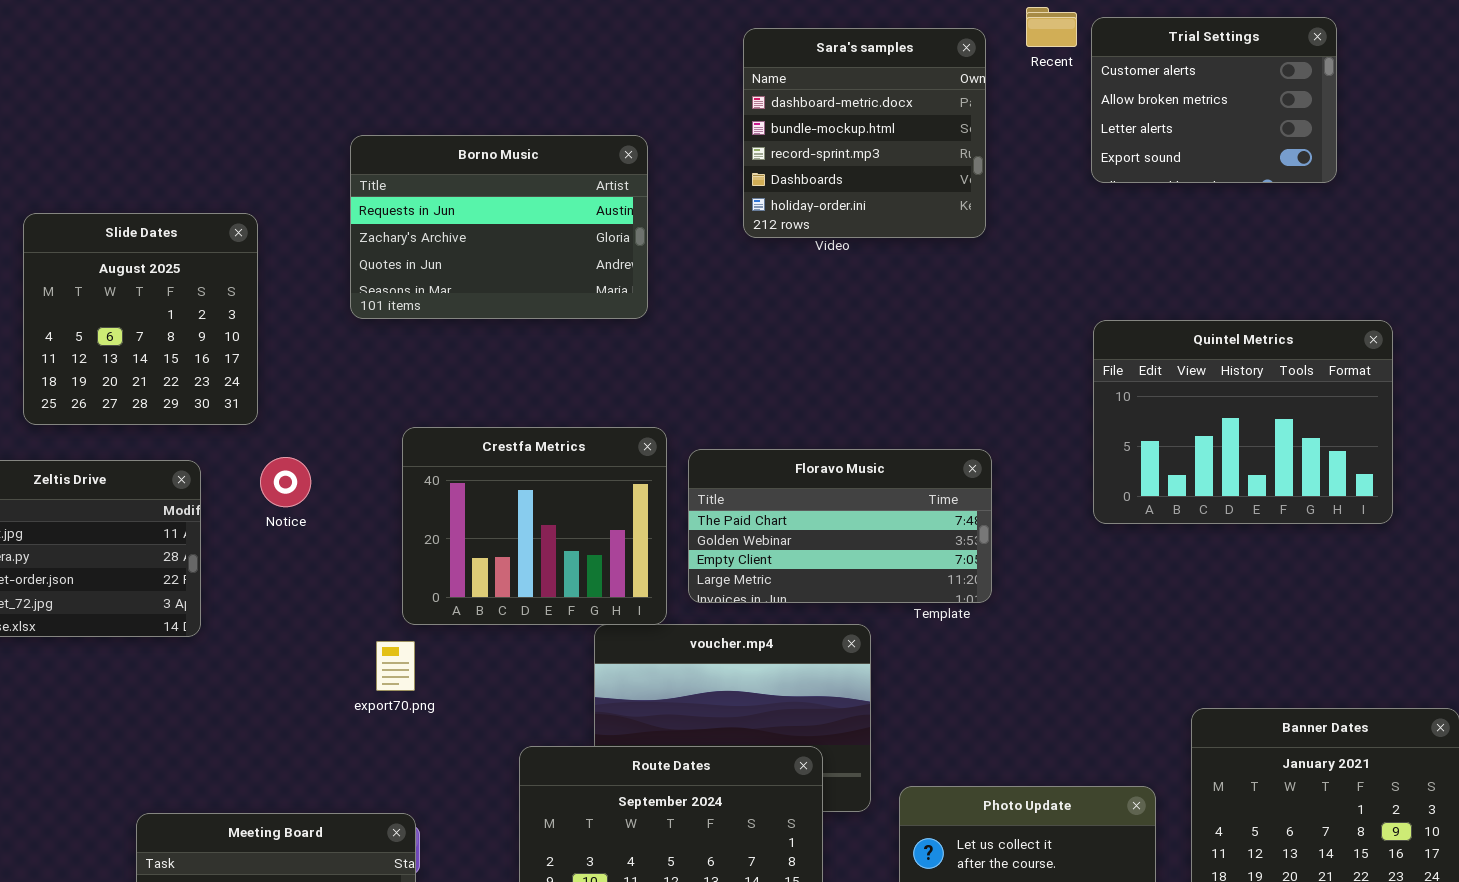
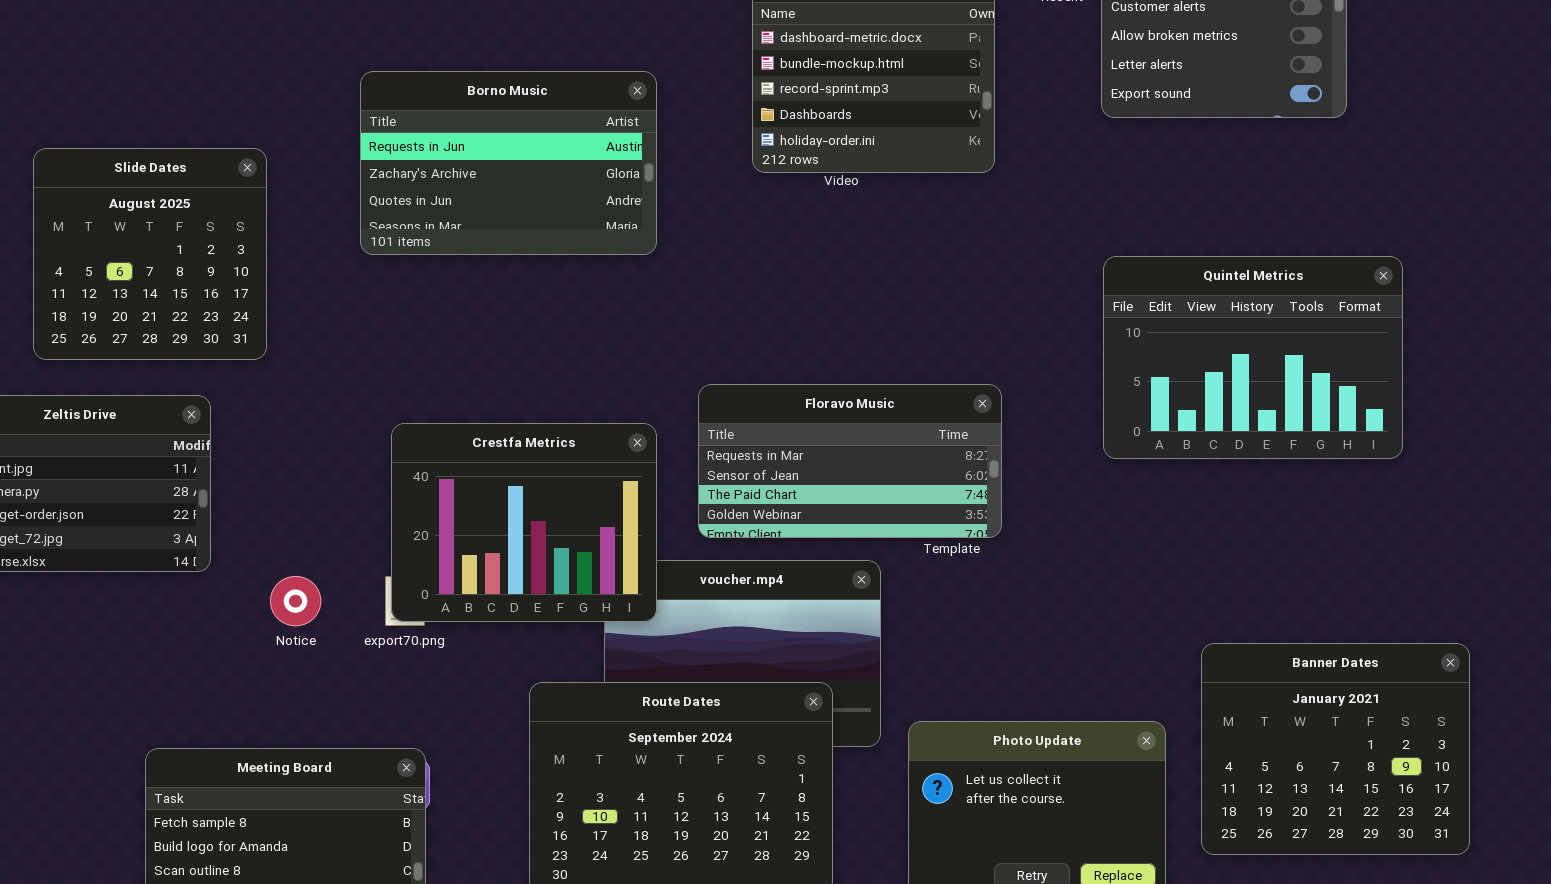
Crestfa Metrics: [402,427,667,625] -> [391,423,657,622], moved
Floravo Music: [688,449,992,603] -> [698,384,1002,538], scrolled up 2 rows
Notice: [260,457,311,507] -> [270,576,321,626], moved

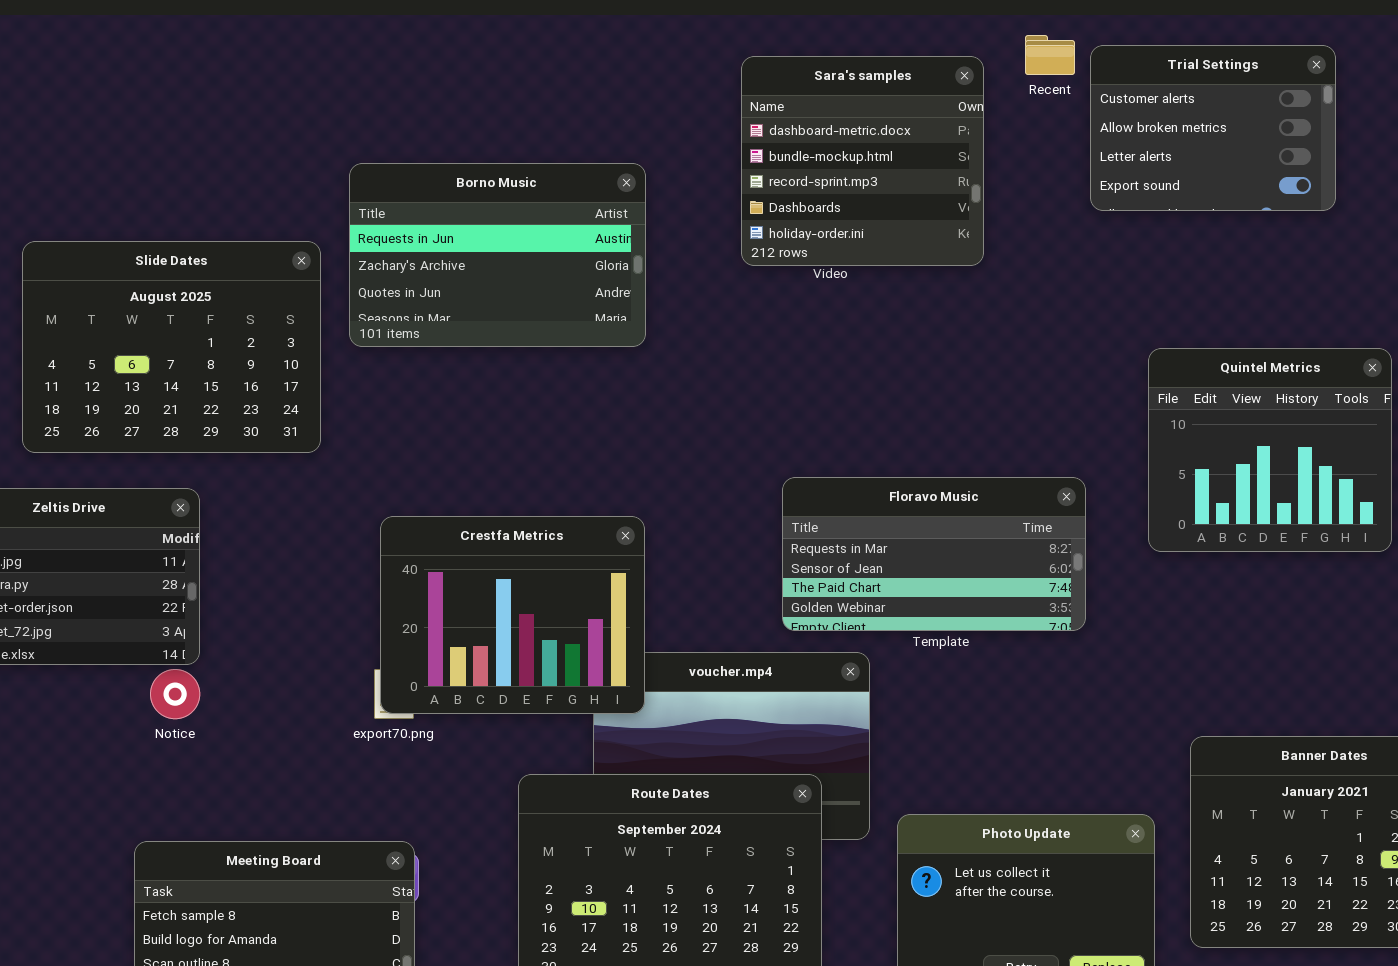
Slide Dates: [33,148,267,360] -> [22,241,321,453], resized
Quintel Metrics: [1103,256,1403,459] -> [1148,348,1392,552], resized
Floravo Music: [698,384,1002,538] -> [782,477,1086,631], moved
Notice: [270,576,321,626] -> [150,669,200,719], moved

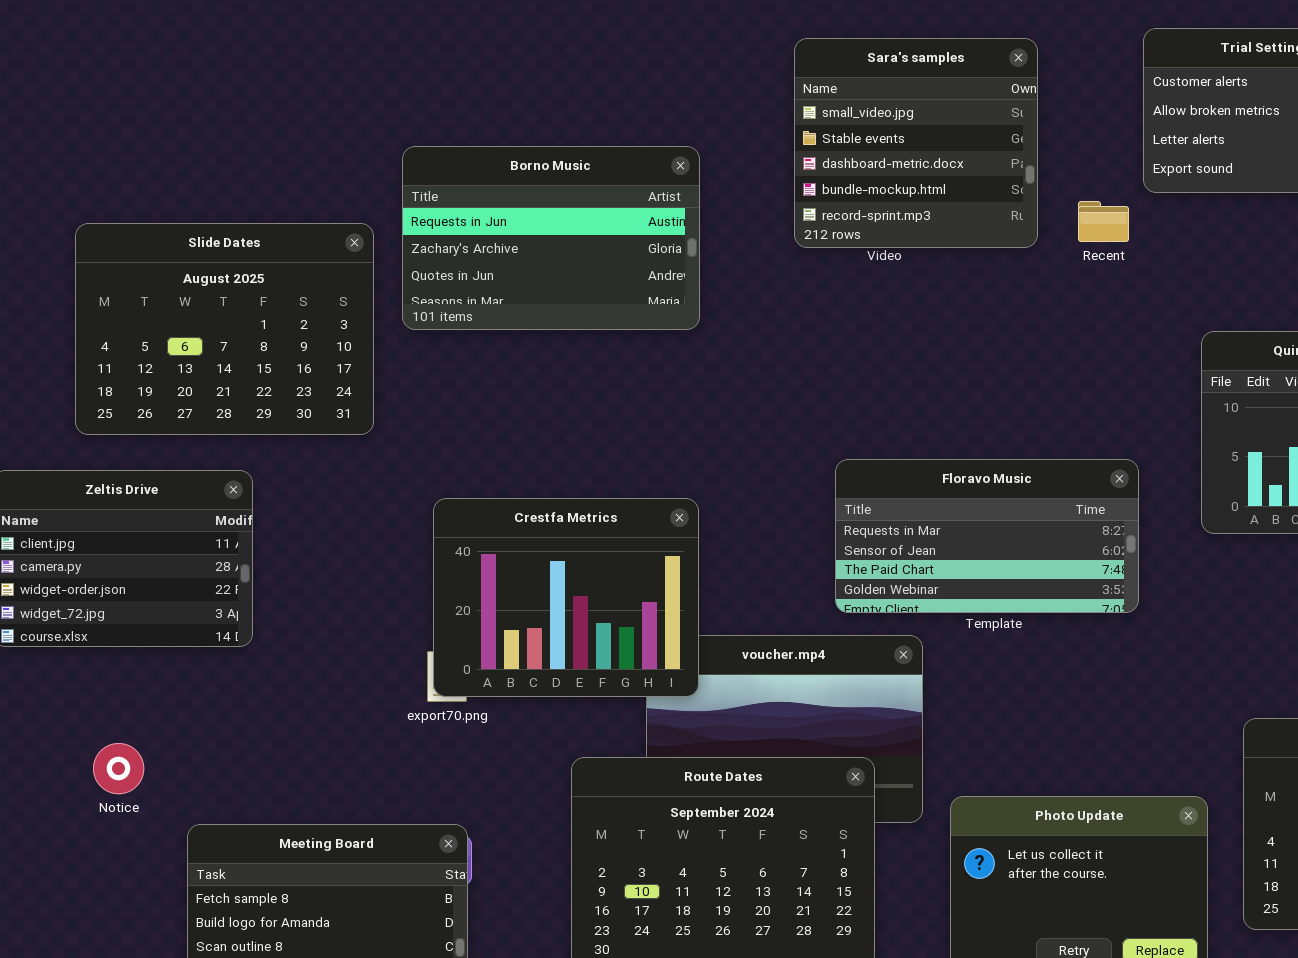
Recent: [1025,35,1075,75] -> [1078,201,1129,242], moved
Sara's samples: [741,56,984,266] -> [794,38,1038,248], scrolled up 2 rows
Notice: [150,669,200,719] -> [93,743,144,794], moved

